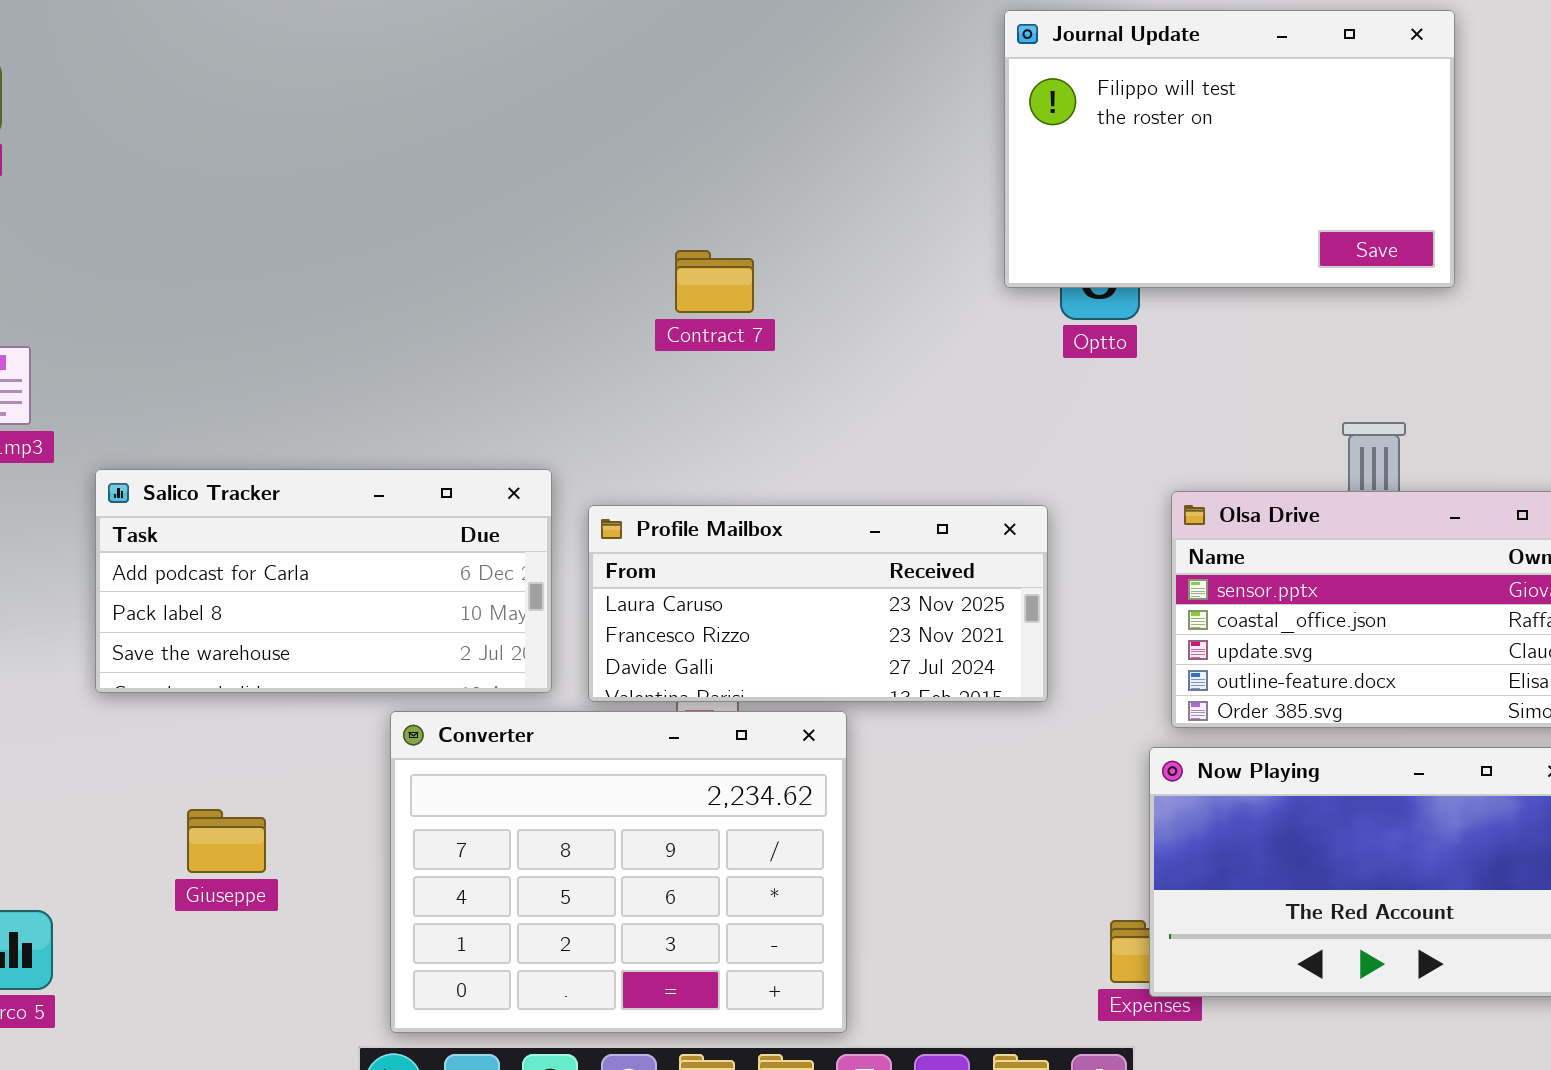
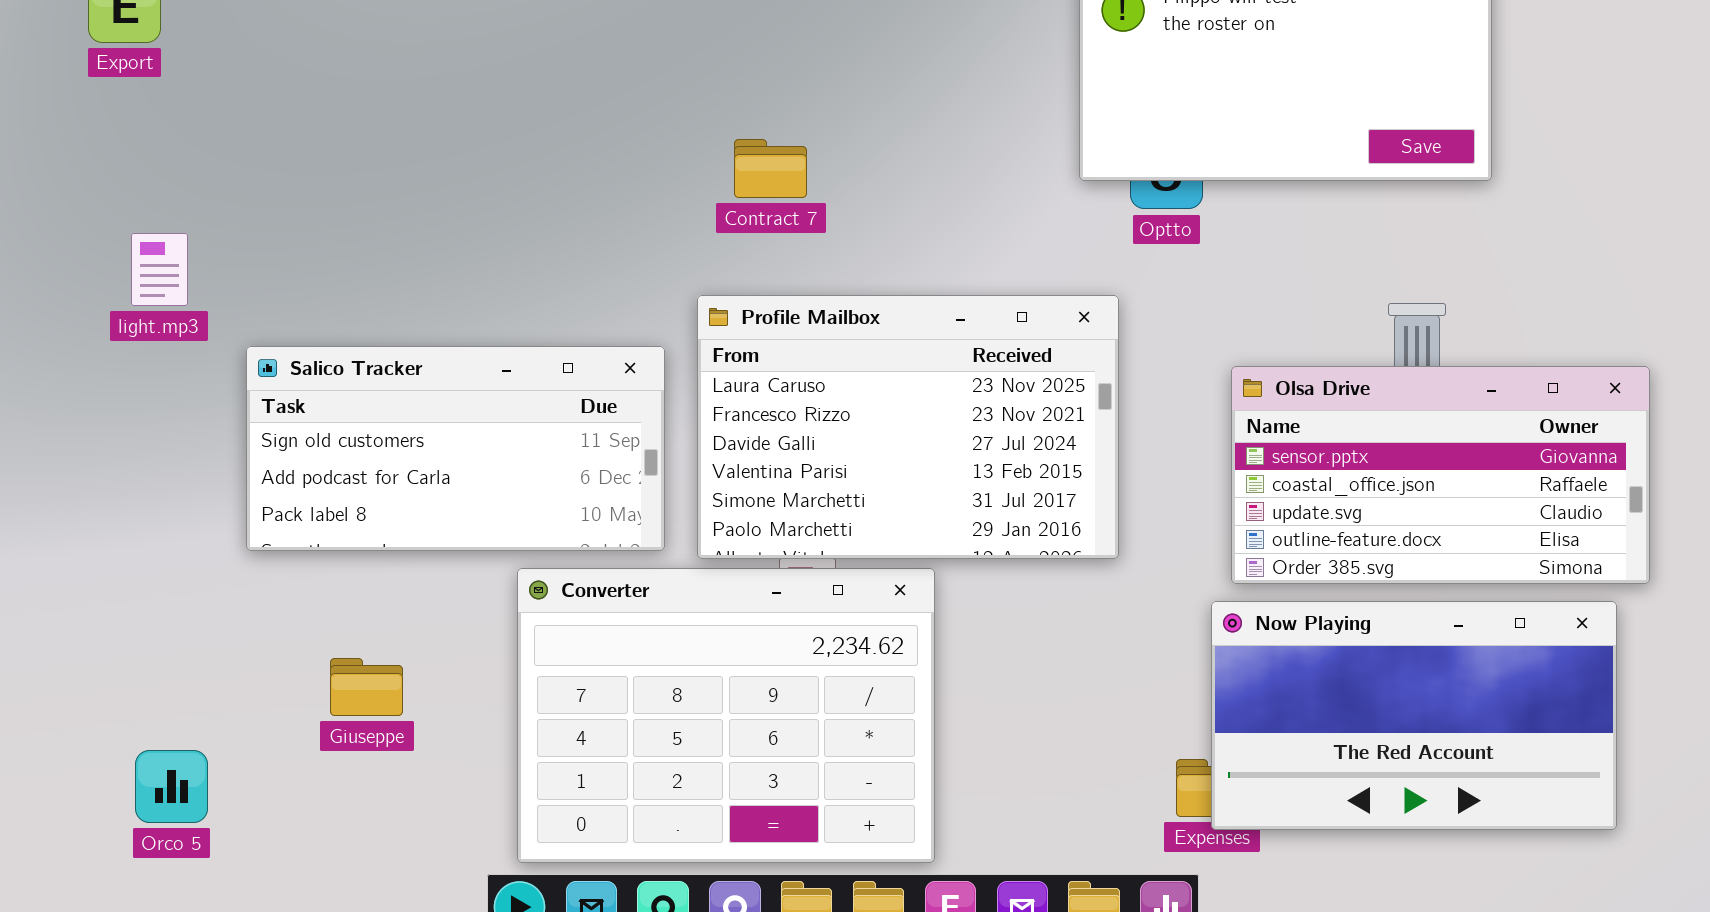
Contract 7: [675,250,754,313] -> [734,139,807,198], moved
Salico Tracker: [95,469,552,693] -> [246,346,665,551], scrolled up 1 row
Profile Mailbox: [588,505,1048,702] -> [697,295,1119,559], resized

